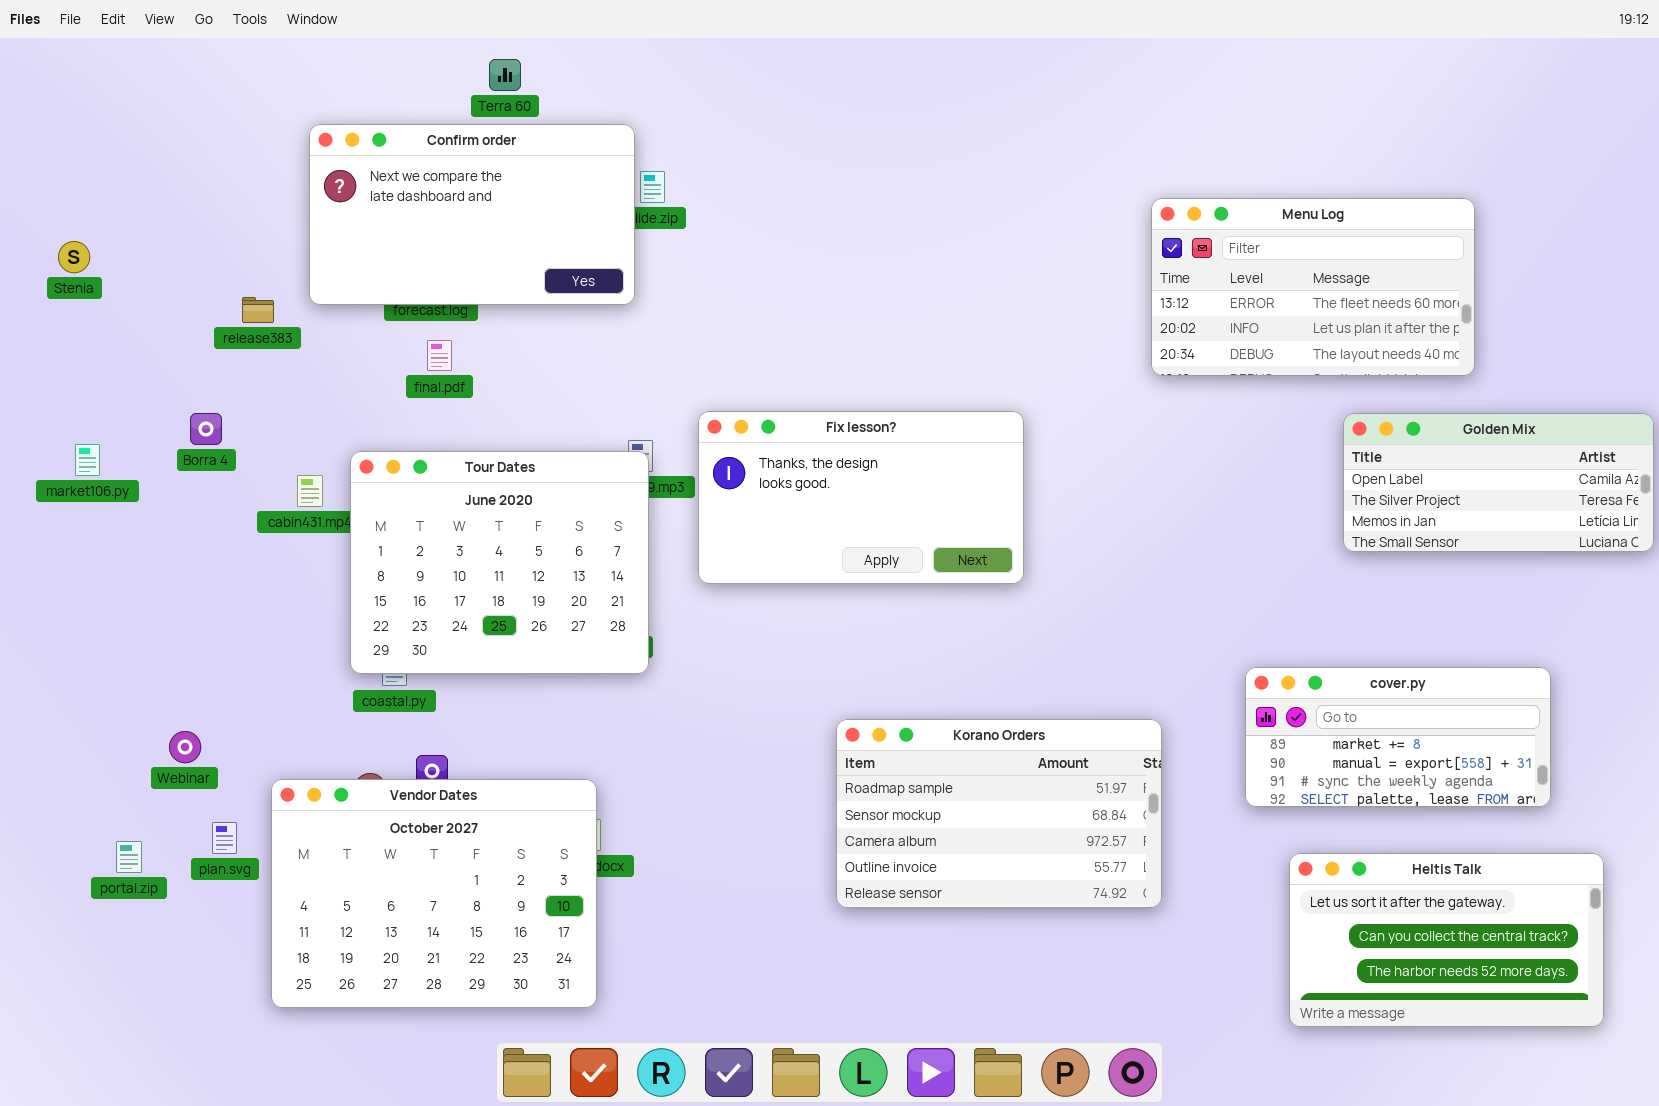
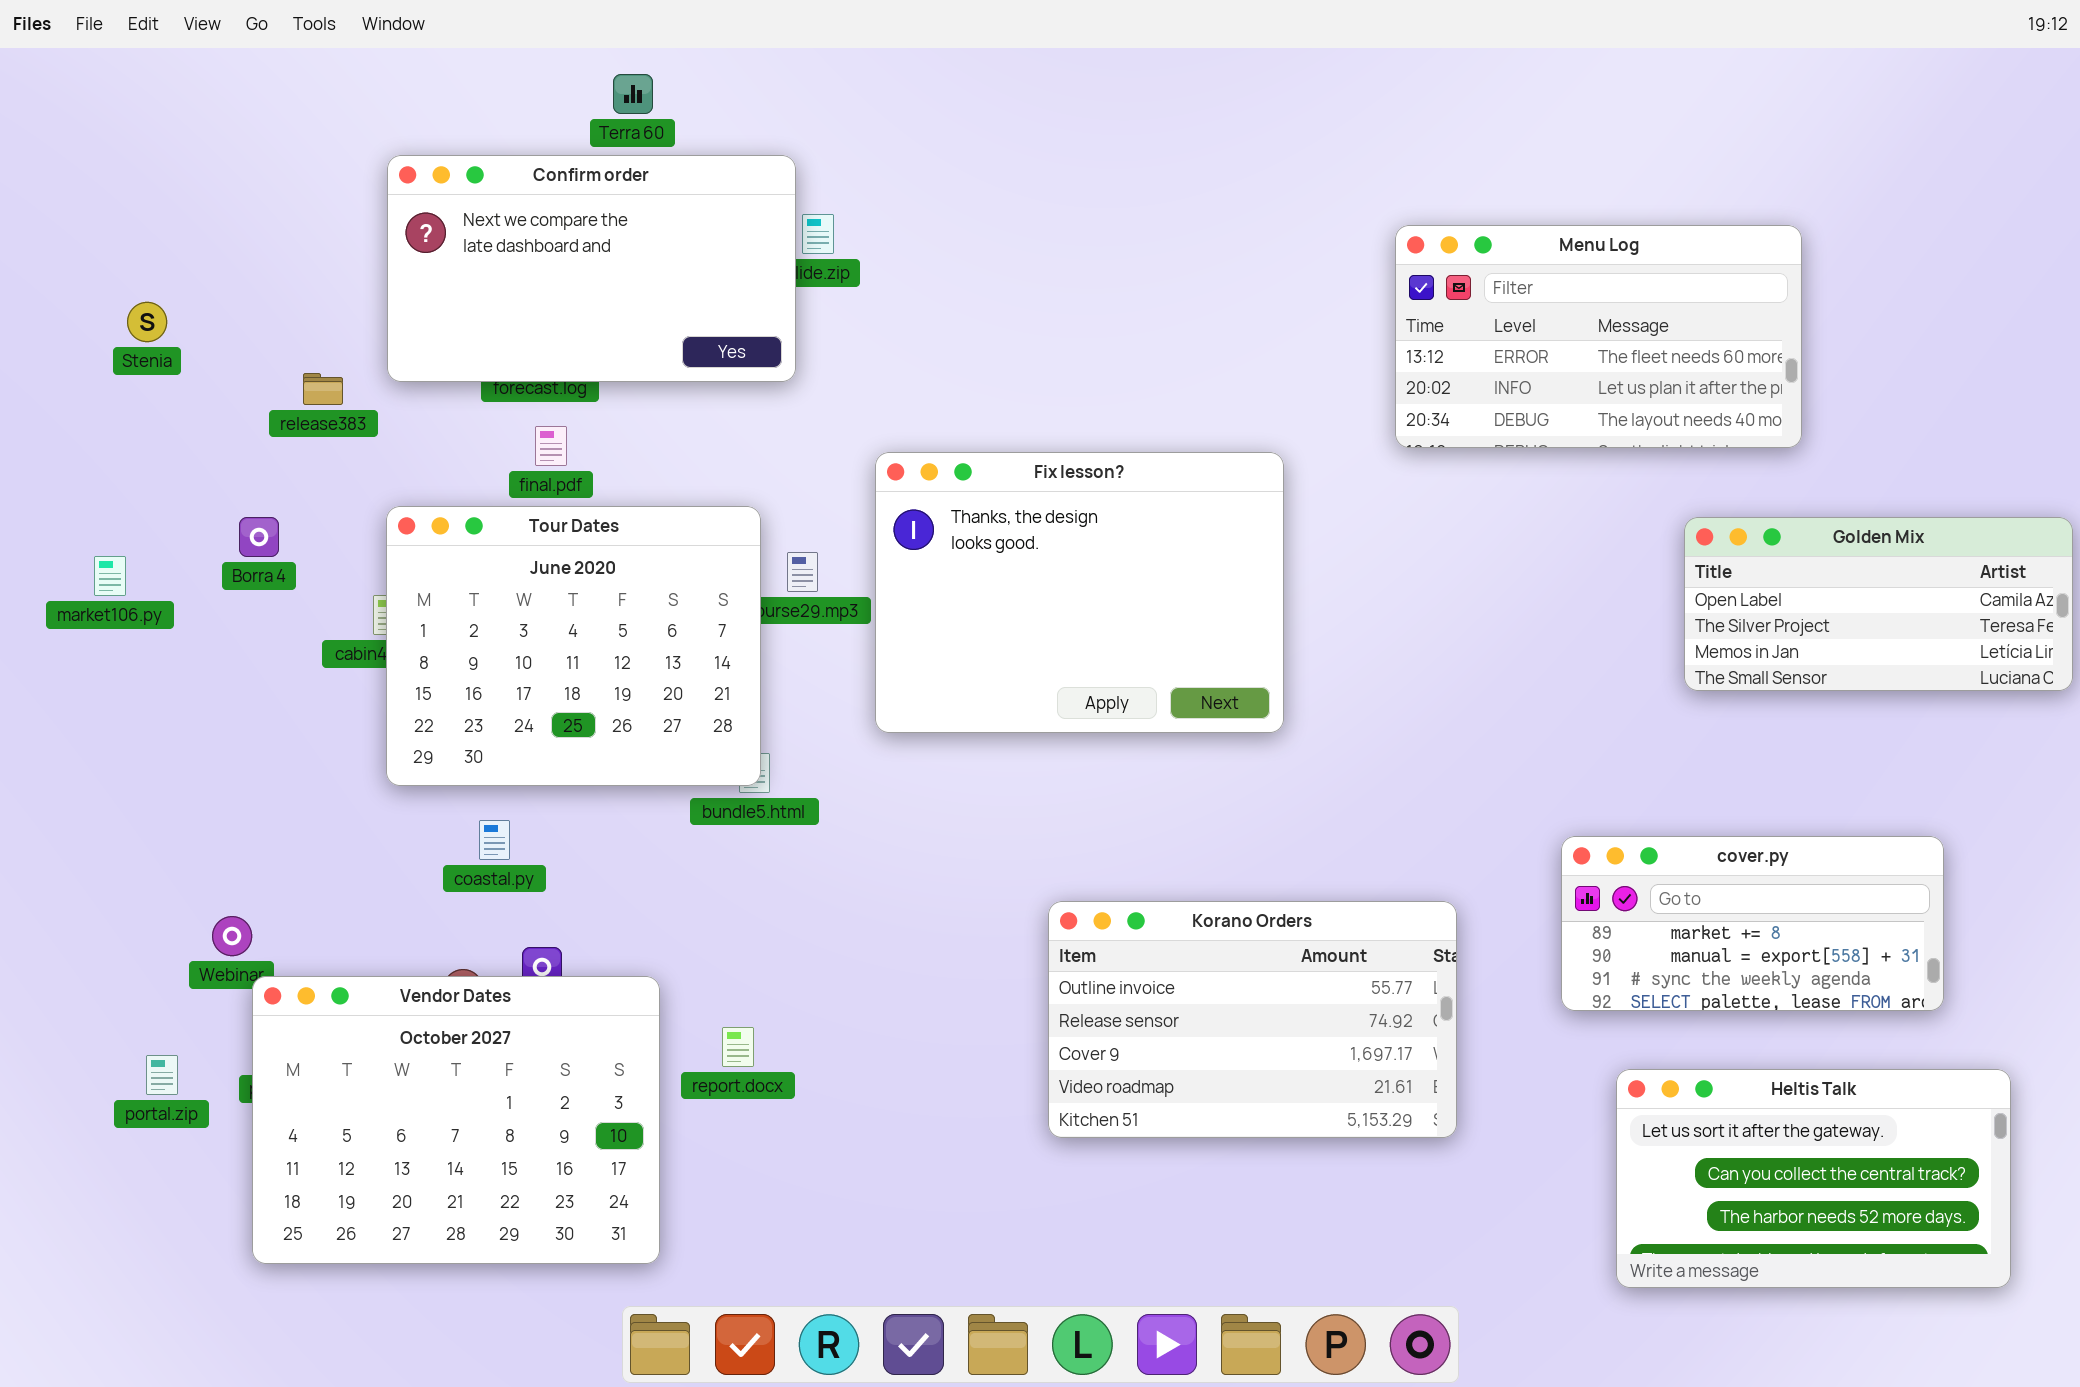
Menu Log: [1151,198,1475,376] -> [1395,225,1802,448], moved
Stenia: [58,241,90,273] -> [127,302,167,342], moved
Fix lesson?: [698,411,1024,584] -> [875,452,1284,733], resized
Tour Dates: [350,451,649,674] -> [386,506,761,786], moved
Korano Orders: [836,719,1162,908] -> [1048,901,1457,1138], scrolled down 3 rows
Vendor Dates: [271,779,597,1008] -> [252,976,660,1264], moved

